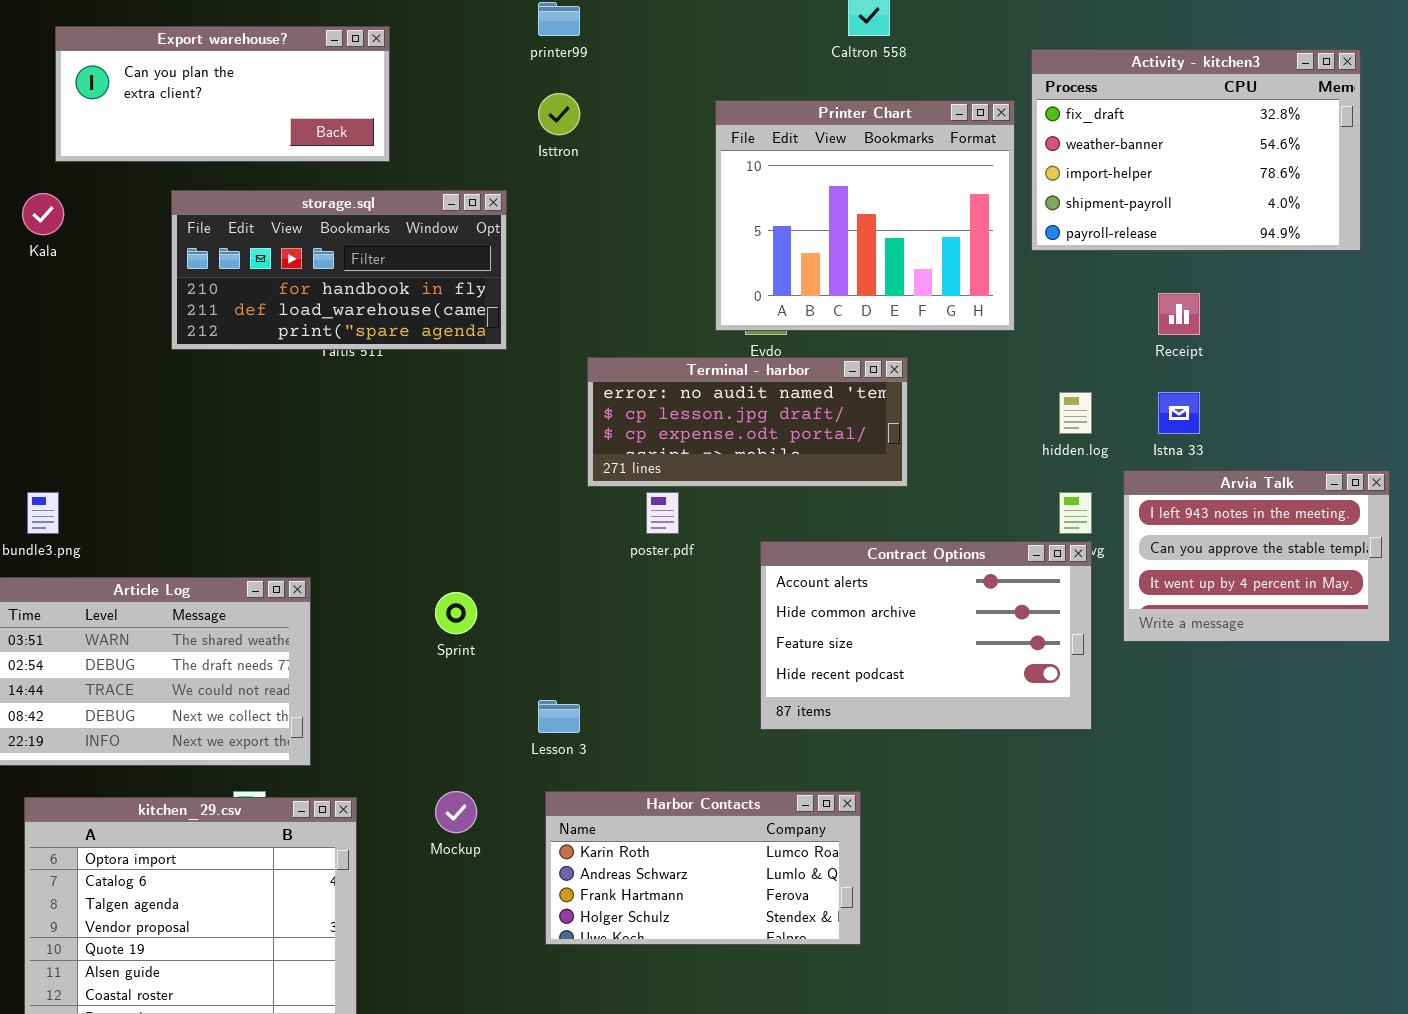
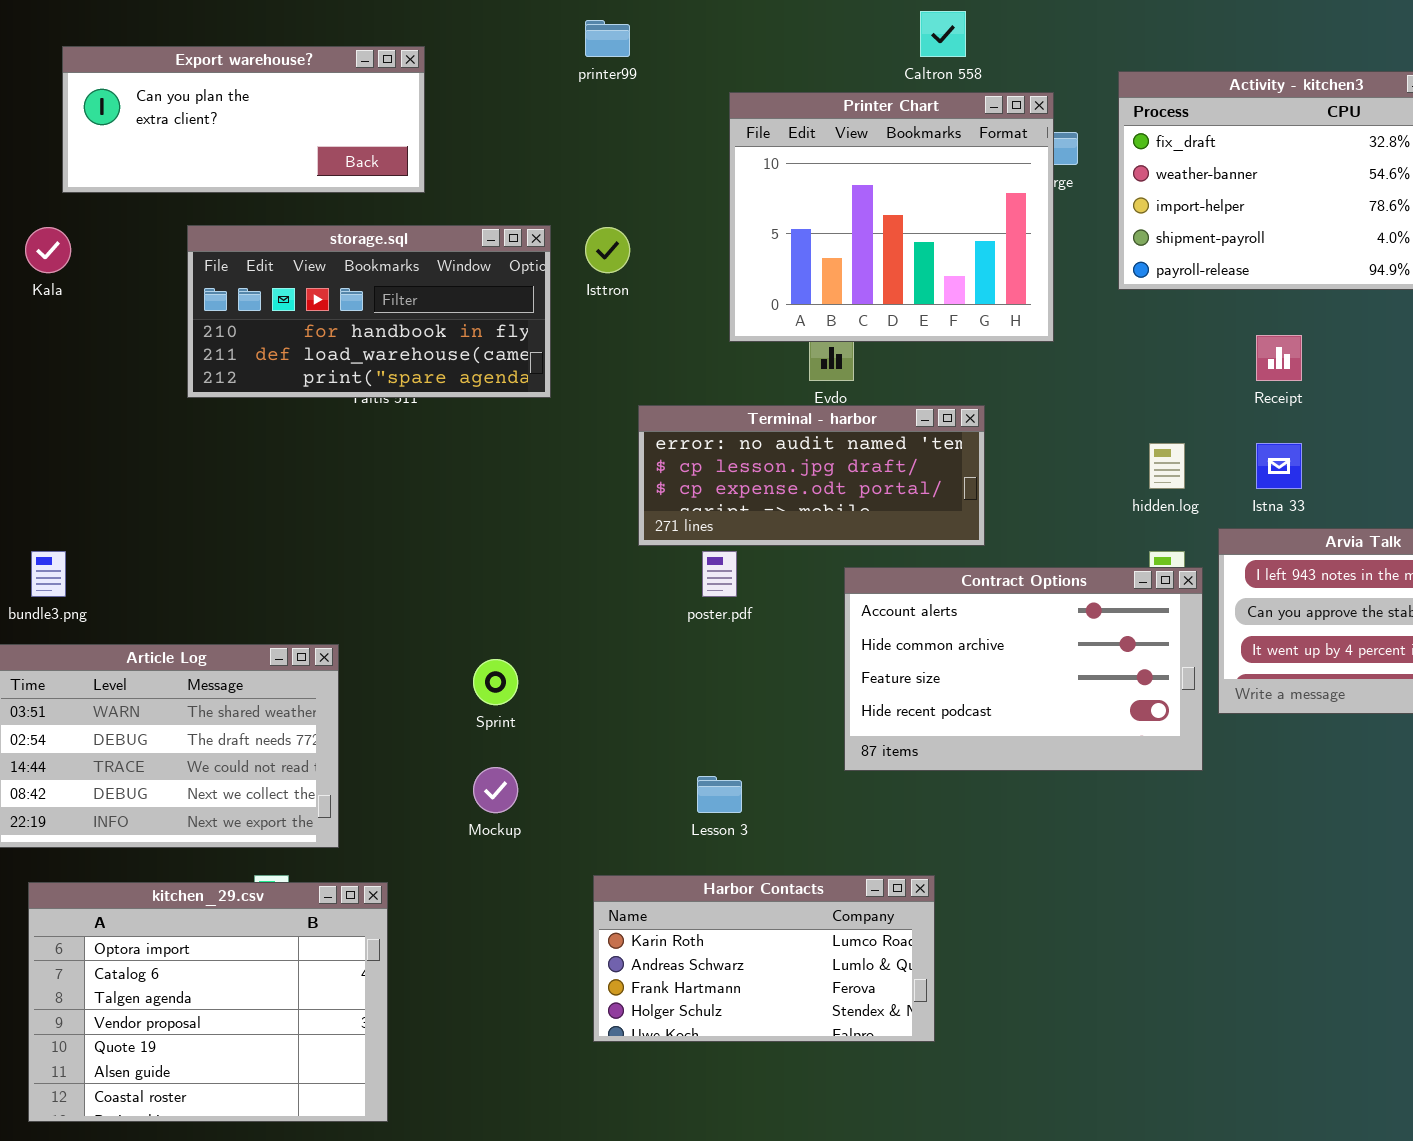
Isttron: [538,93,580,135] -> [585,227,630,273], moved
Printer Chart: [715,100,1015,331] -> [729,92,1054,342], moved
Contract Options: [760,541,1092,730] -> [844,567,1203,771], moved
Lesson 3: [538,700,580,733] -> [697,776,742,813], moved
Mockup: [435,791,477,833] -> [473,767,518,813], moved

